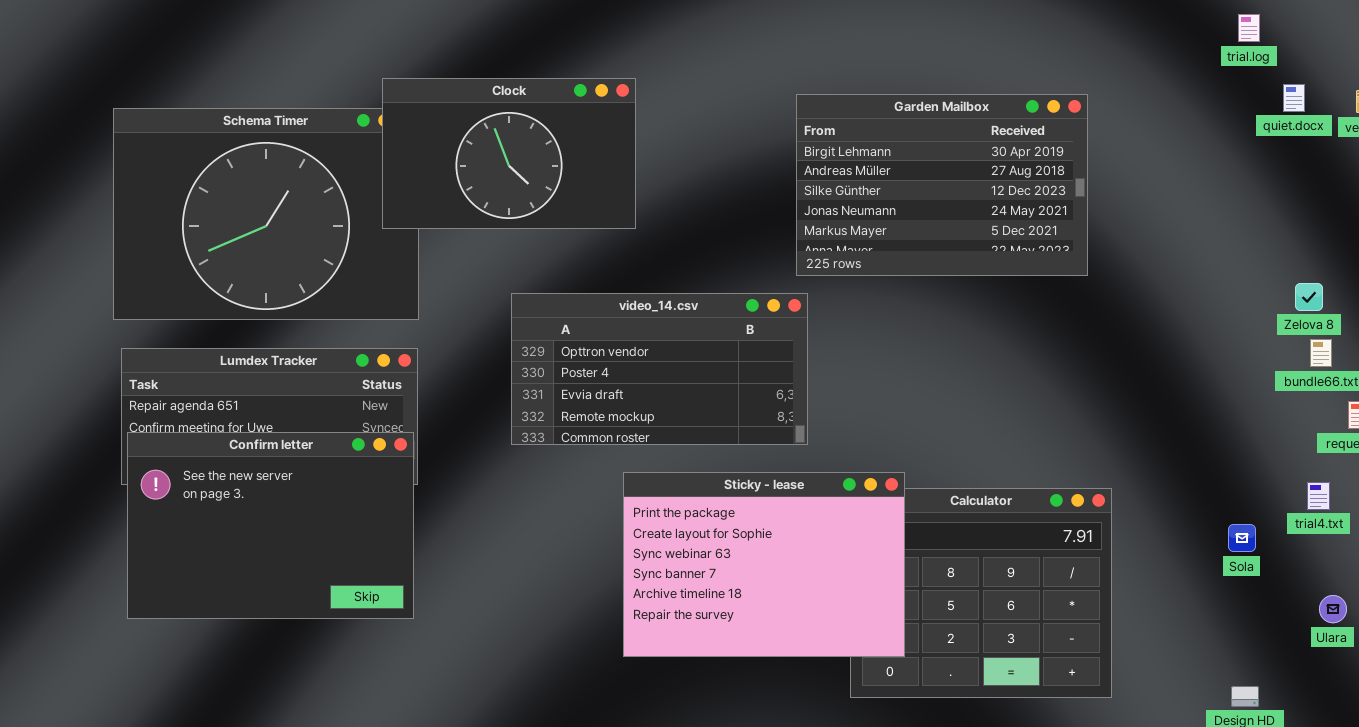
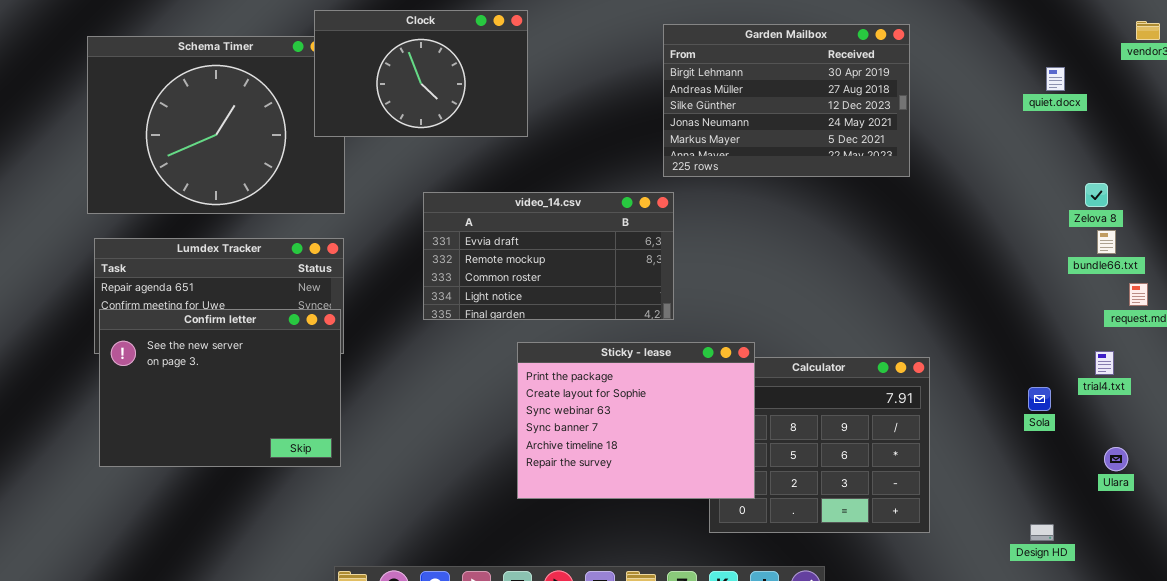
quiet.docx: [1283,84,1305,112] -> [1046,67,1065,91], moved
video_14.csv: [511,293,808,445] -> [423,192,674,320], scrolled down 2 rows

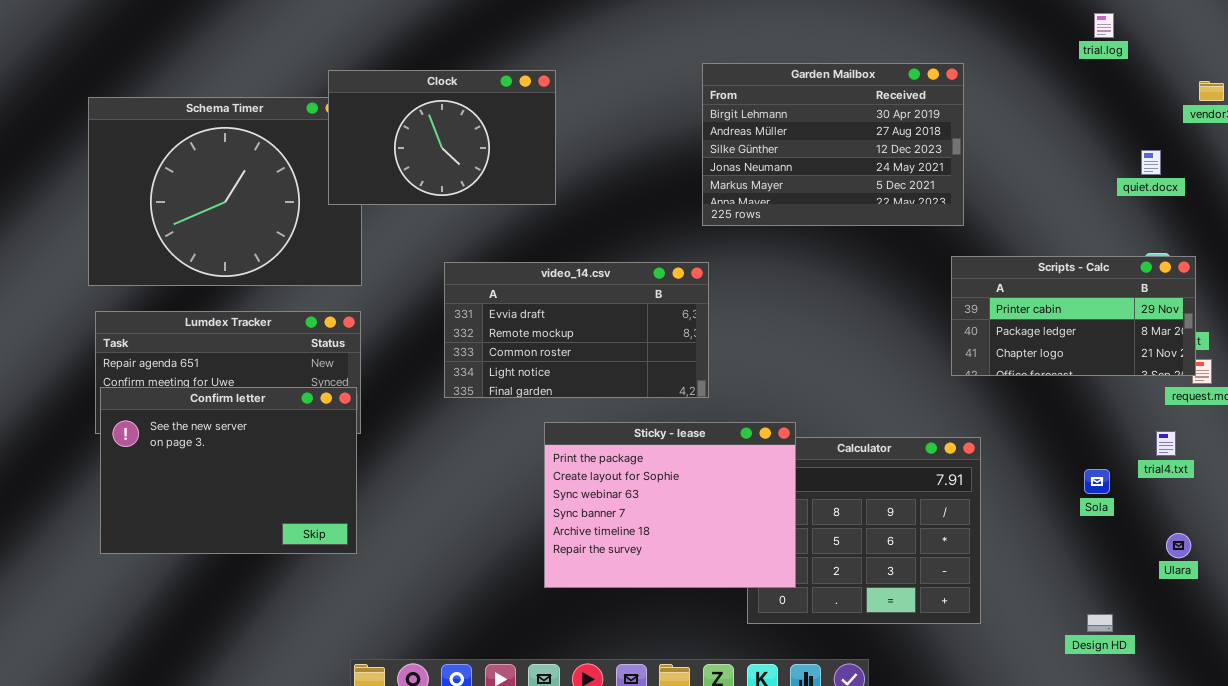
Garden Mailbox: [663,24,910,177] -> [702,63,964,226], moved
quiet.docx: [1046,67,1065,91] -> [1141,150,1161,175], moved
Scripts - Calc: none -> [951,256,1196,376], opened

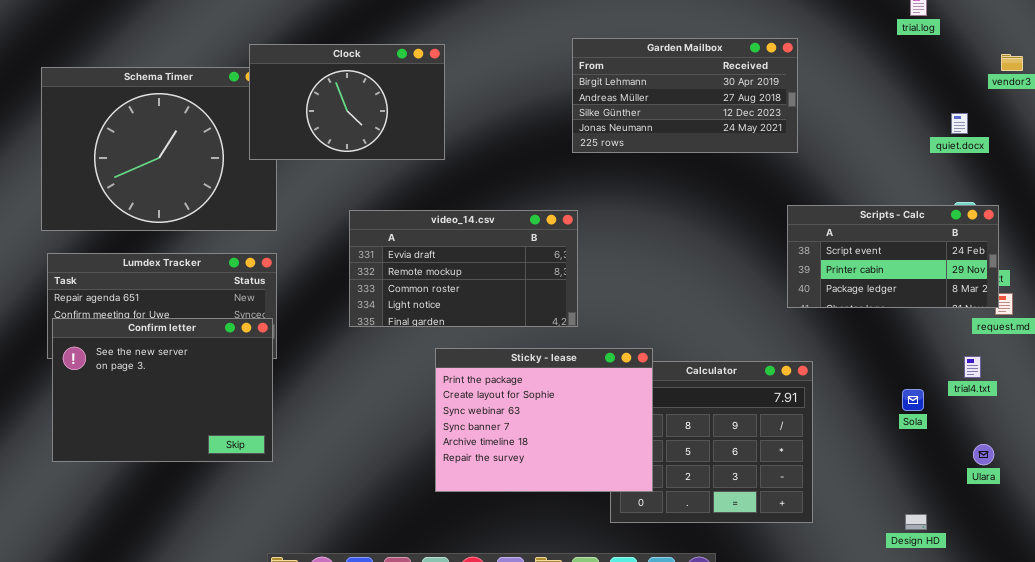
Garden Mailbox: [702,63,964,226] -> [572,38,798,153], resized
Scripts - Calc: [951,256,1196,376] -> [787,205,999,308], scrolled up 1 row

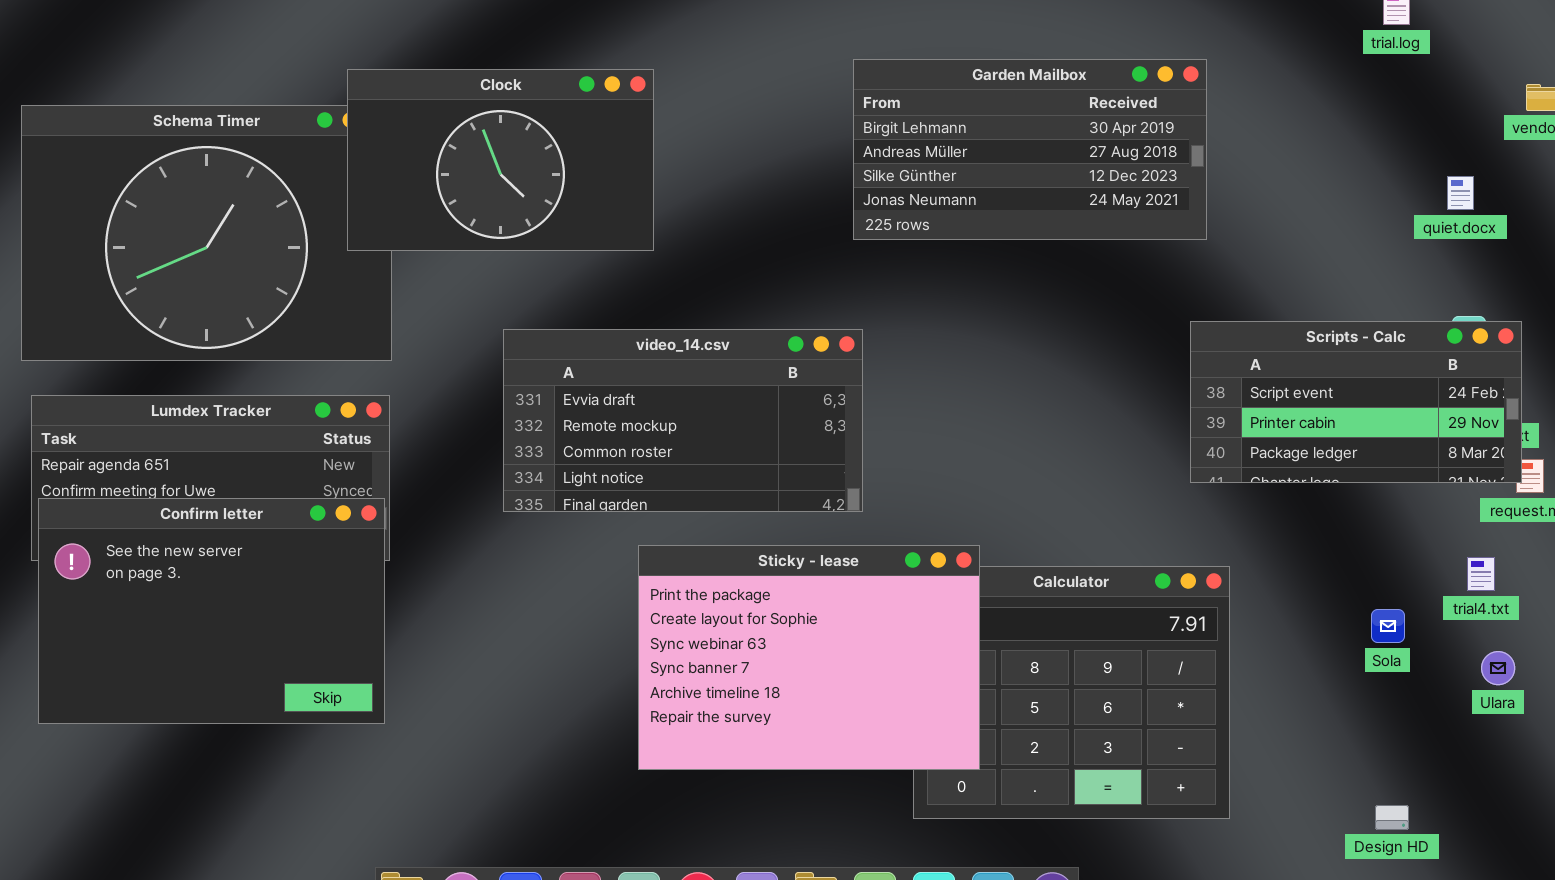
Ulara: [973,444,994,465] -> [1481,651,1515,685], moved

